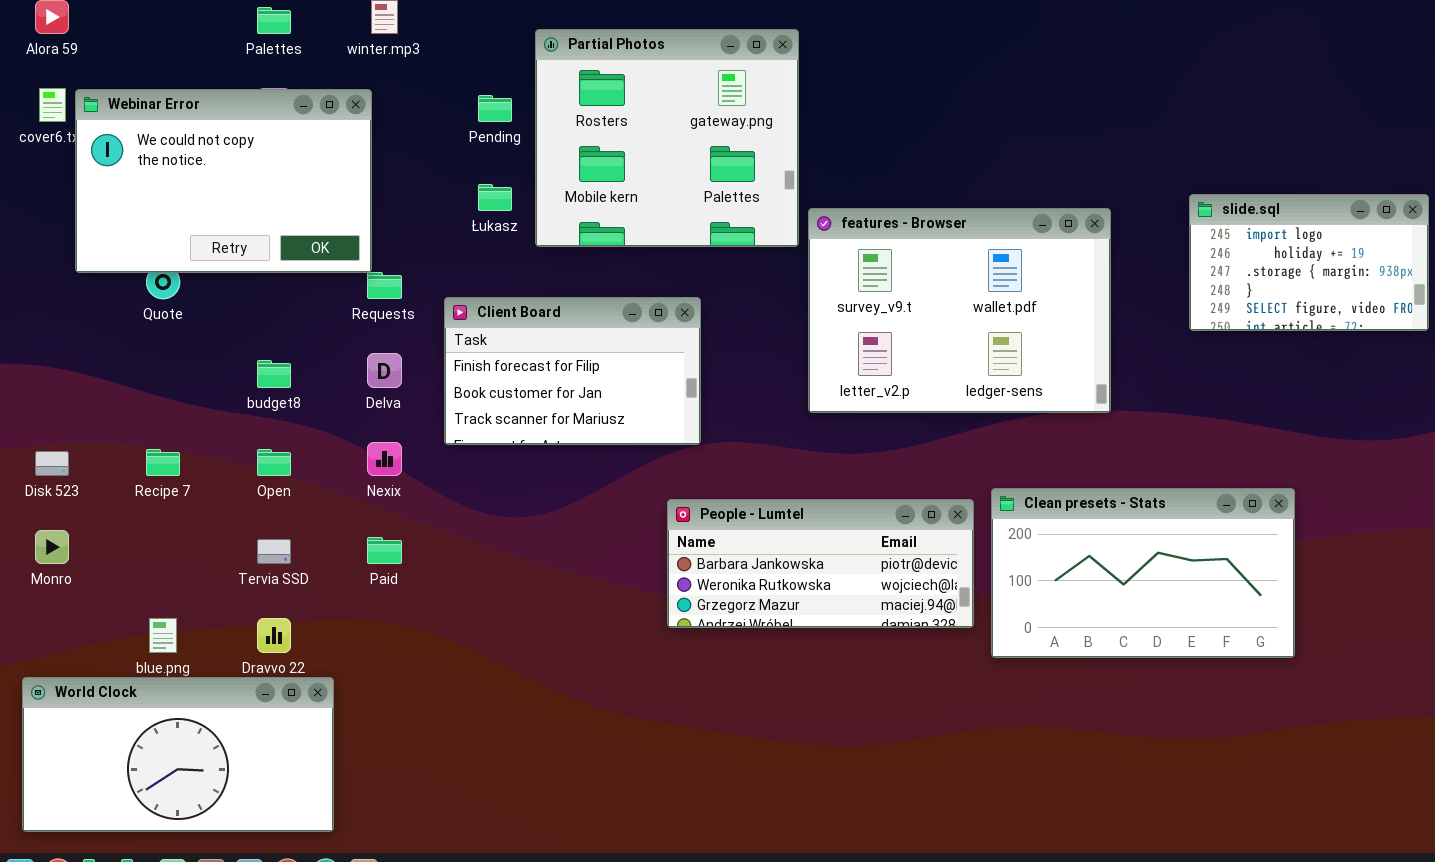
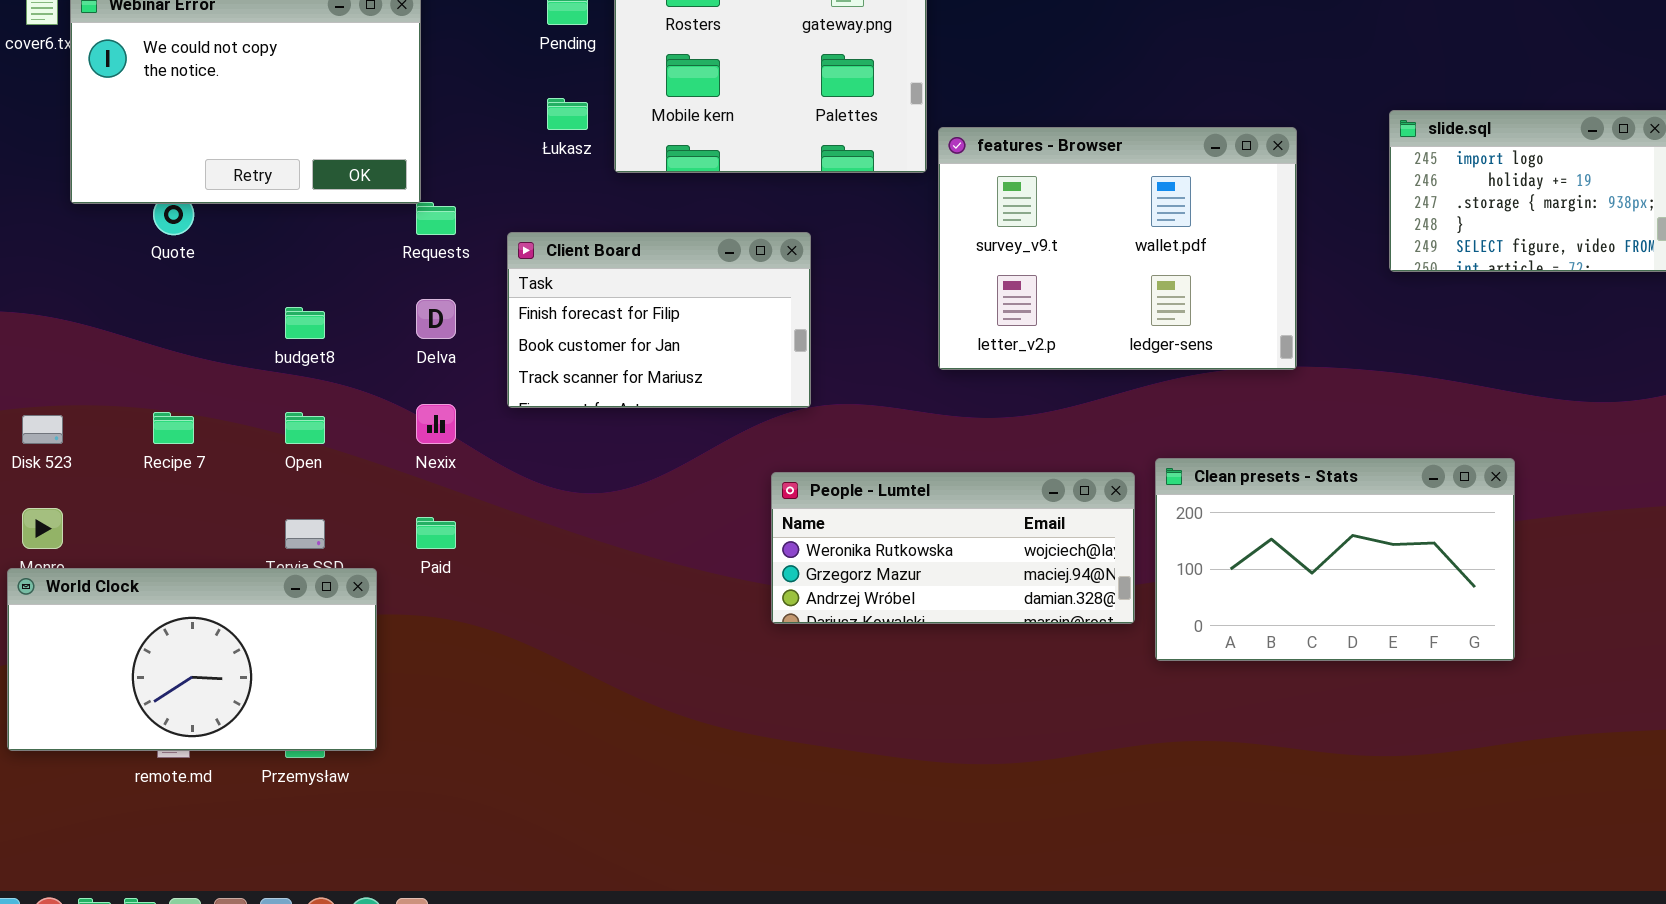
People - Lumtel: [667,499,974,628] -> [771,472,1135,624], scrolled down 1 row
World Clock: [22,677,334,832] -> [7,568,377,751], moved

